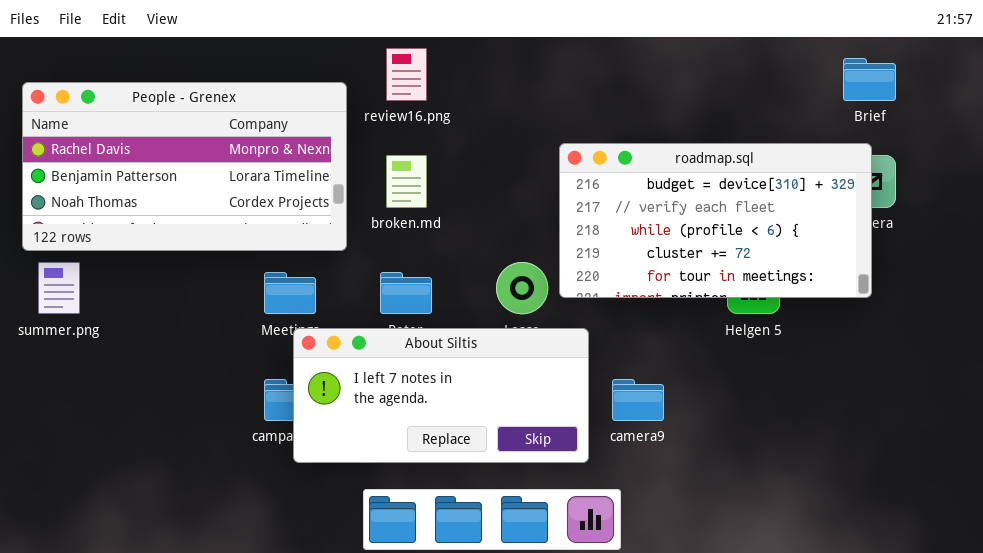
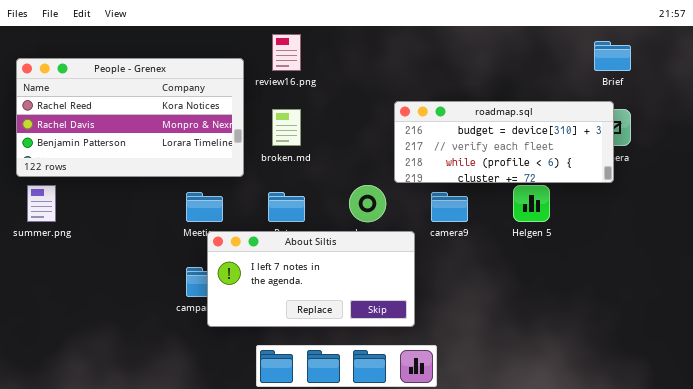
People - Grenex: [22,82,347,251] -> [16,58,244,177], scrolled up 1 row
roadmap.sql: [559,143,872,298] -> [394,101,614,183], resized
camera9: [612,379,664,421] -> [431,192,468,222], moved

